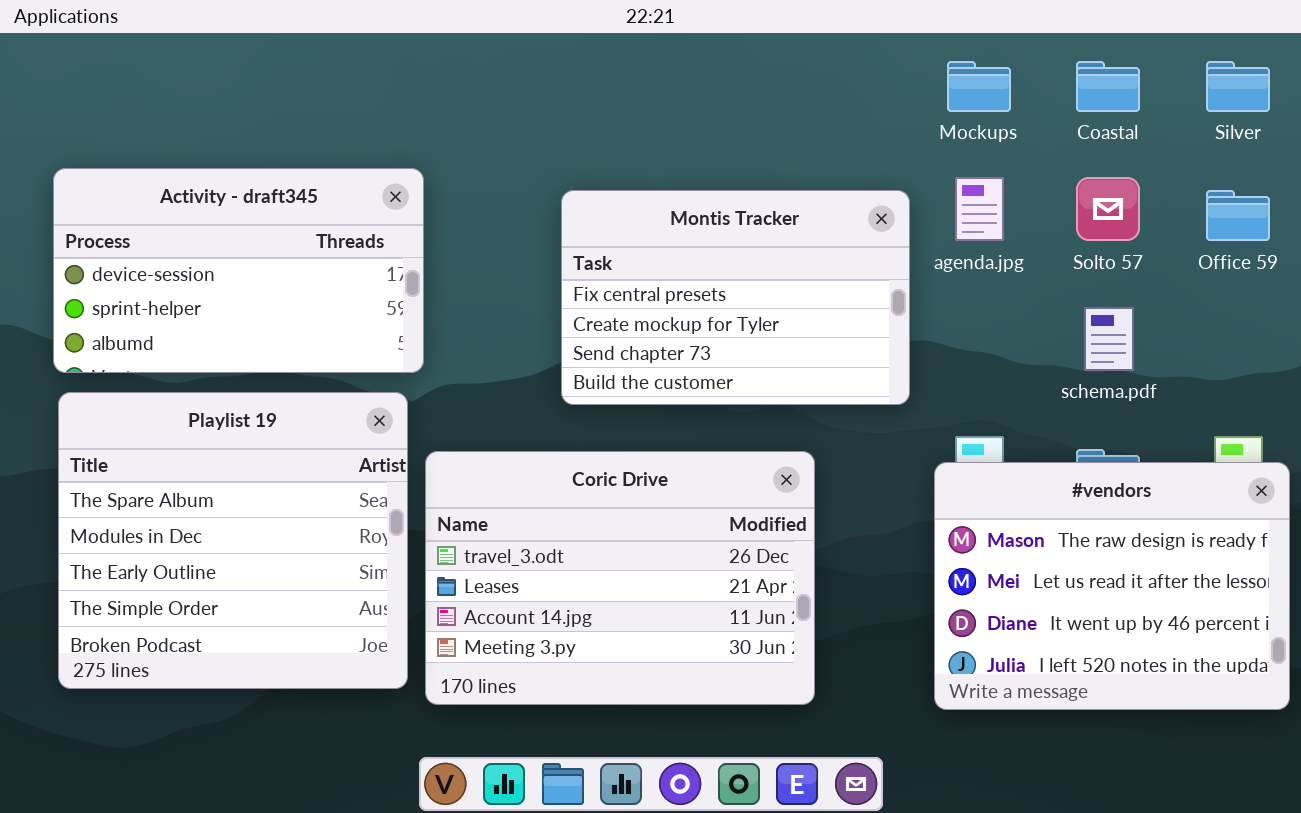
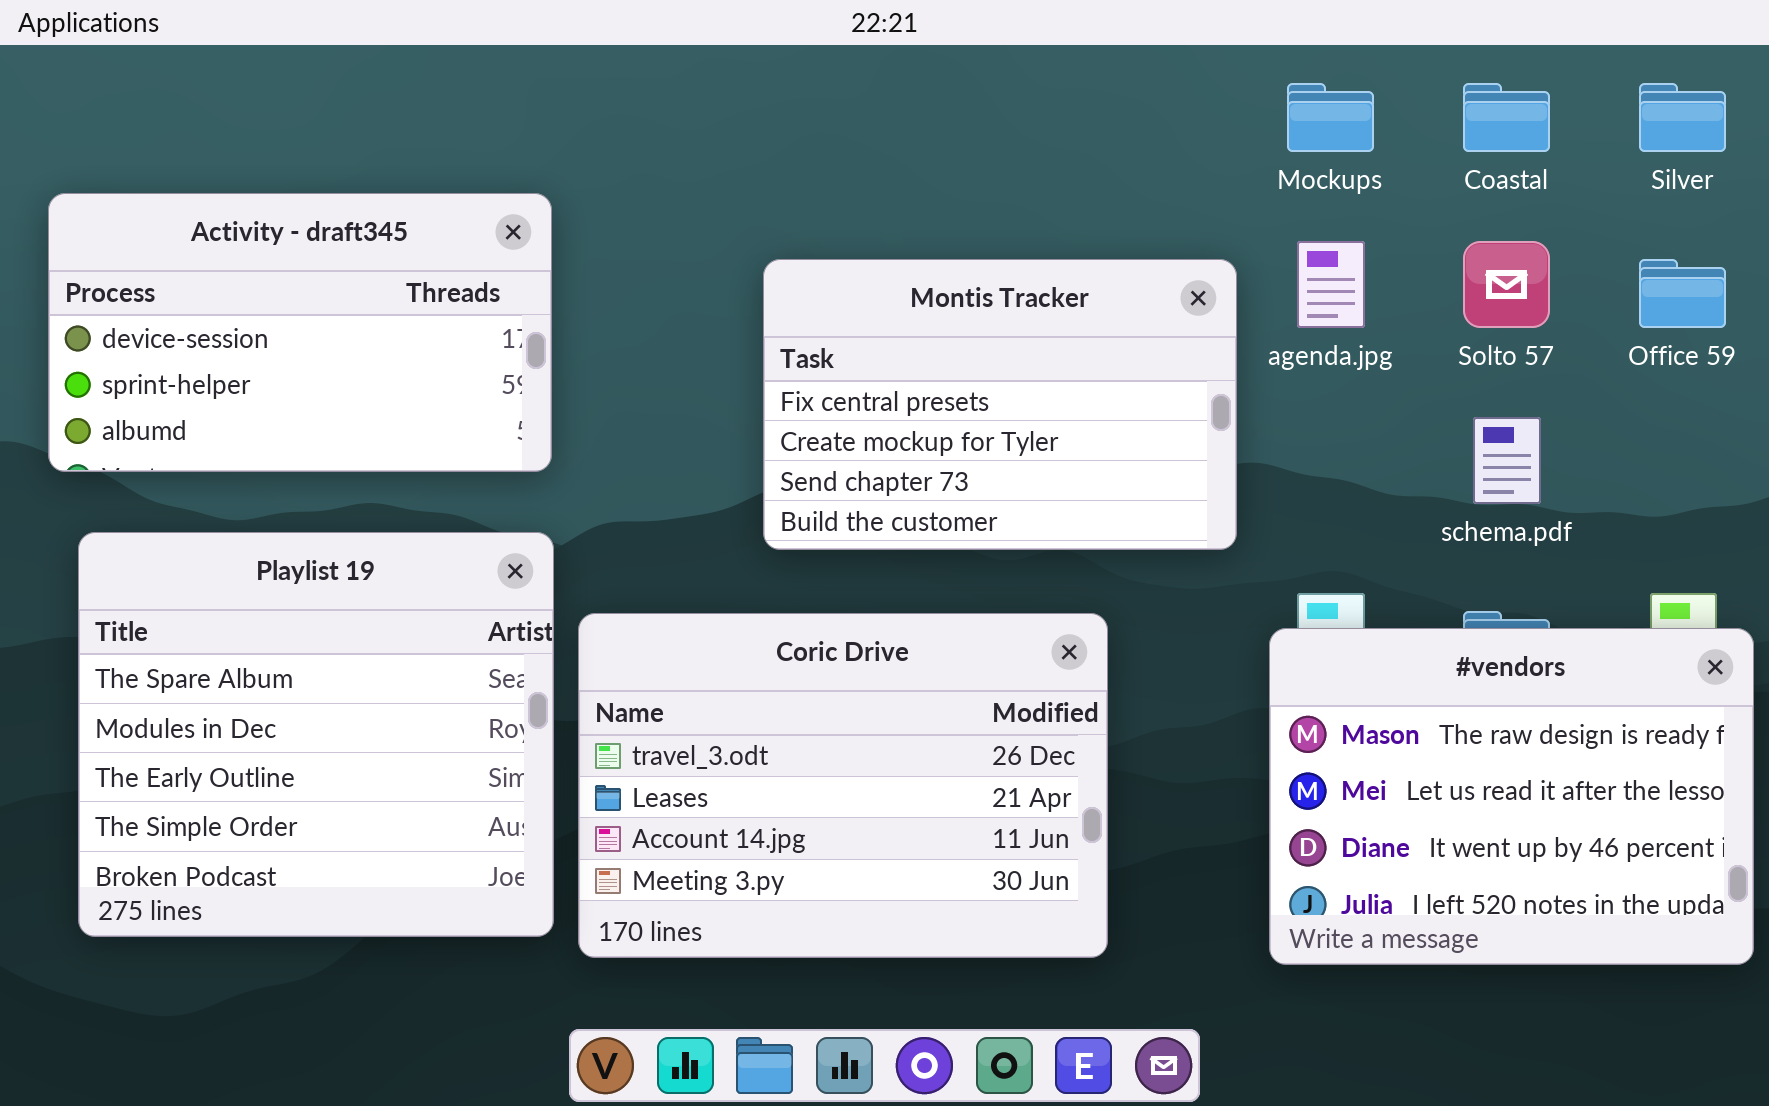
Activity - draft345: [53,168,424,373] -> [48,193,552,472], moved

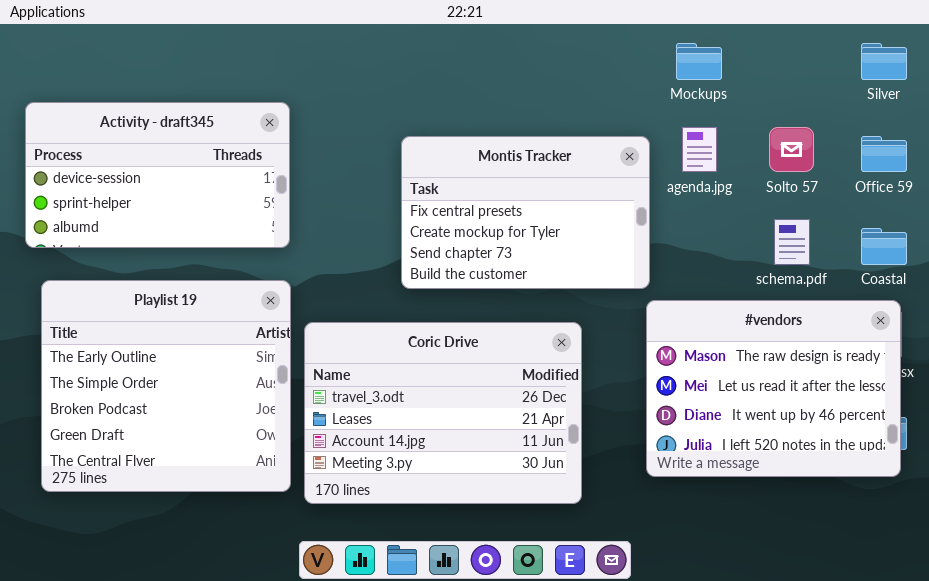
Coastal: [1463,83,1550,152] -> [861,228,907,265], moved
Playlist 19: [78,532,554,937] -> [41,280,291,492], scrolled down 2 rows
#vendors: [1269,628,1754,965] -> [646,300,901,477], moved

